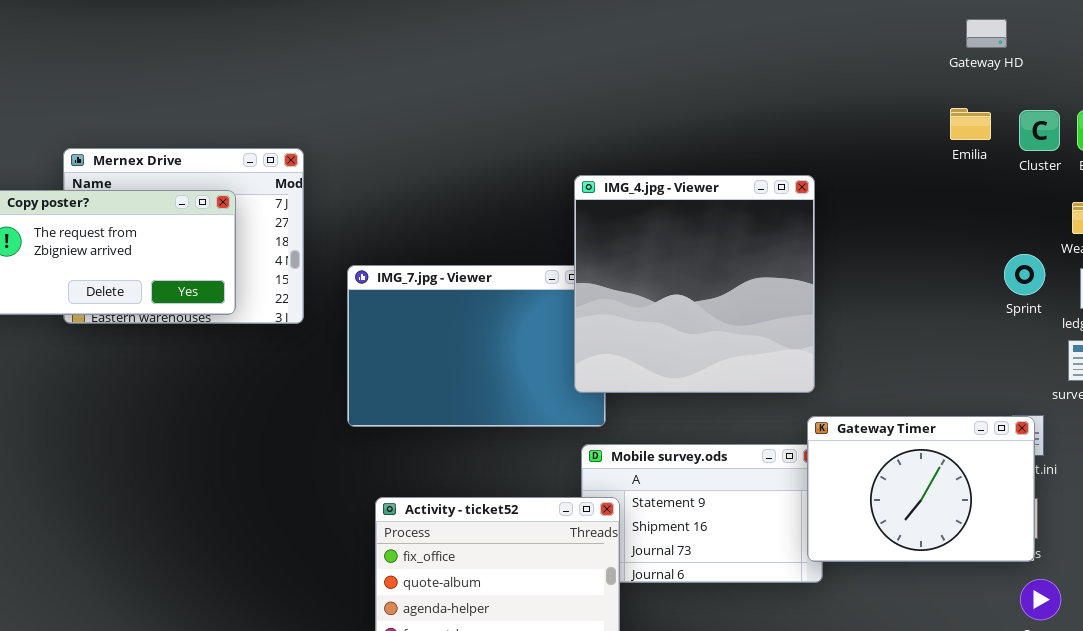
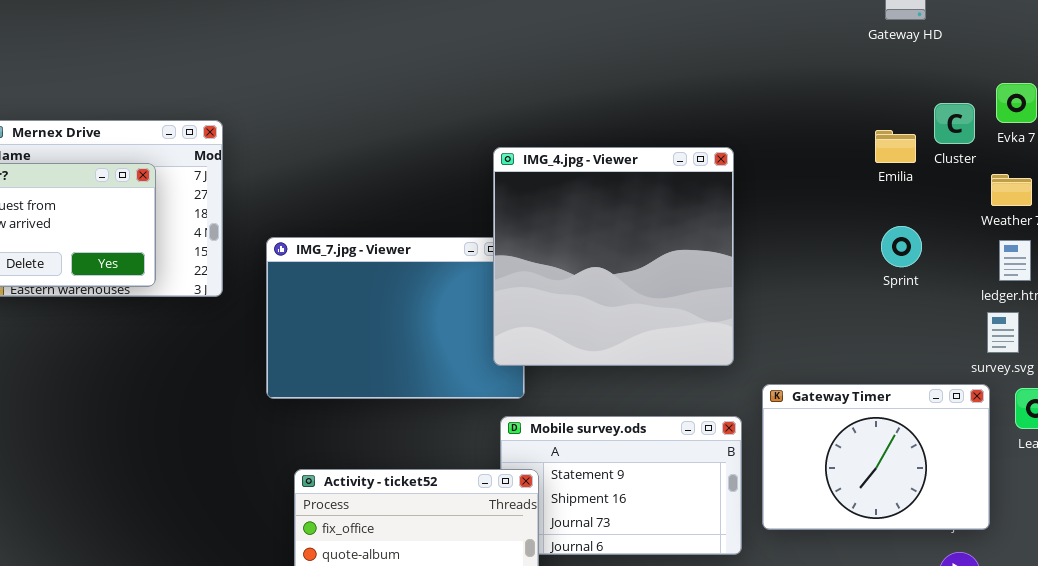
Emilia: [950,108,991,140] -> [875,130,916,163], moved
Cluster: [1019,110,1060,151] -> [934,103,975,144], moved
Sprint: [1004,254,1045,295] -> [881,226,922,267], moved
Gateway Timer: [807,416,1035,562] -> [762,384,990,530], moved

